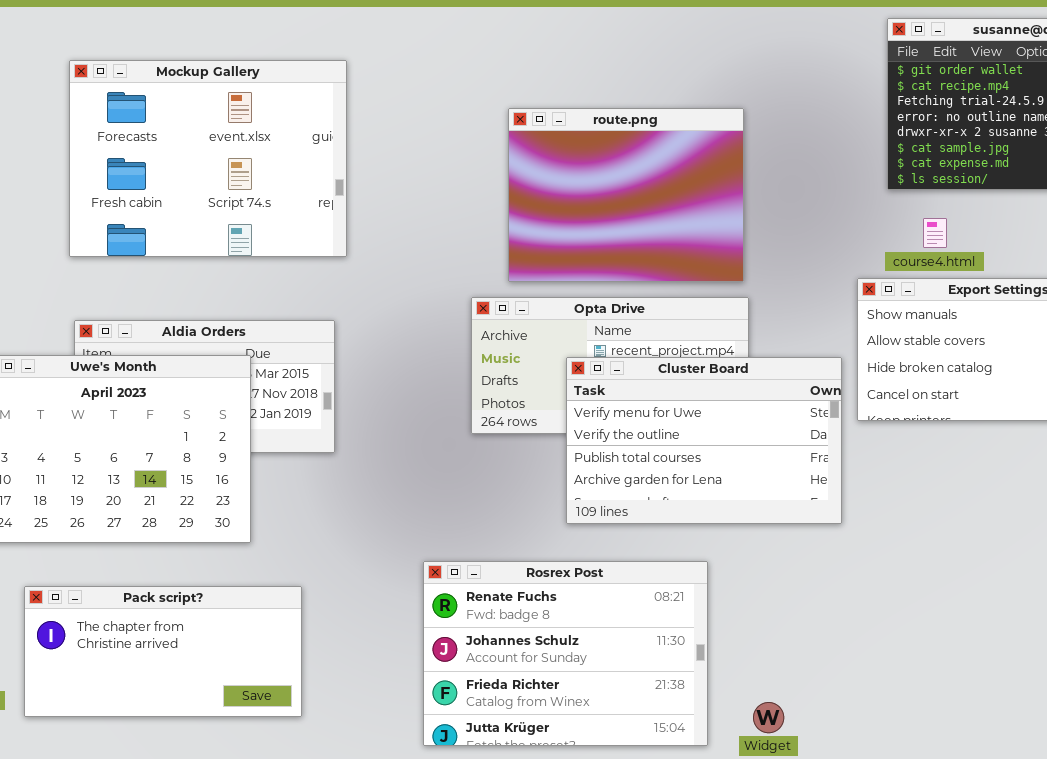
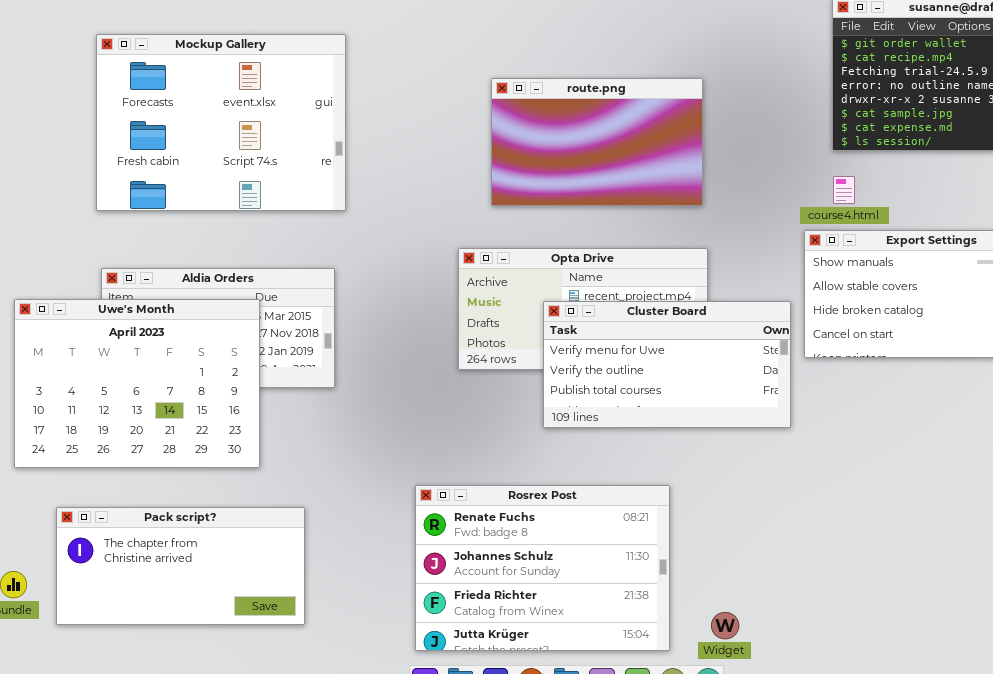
route.png: [508,108,744,282] -> [491,78,703,206], resized
course4.html: [923,218,947,248] -> [833,176,855,204], moved
Cluster Board: [566,357,842,524] -> [543,301,791,428], resized

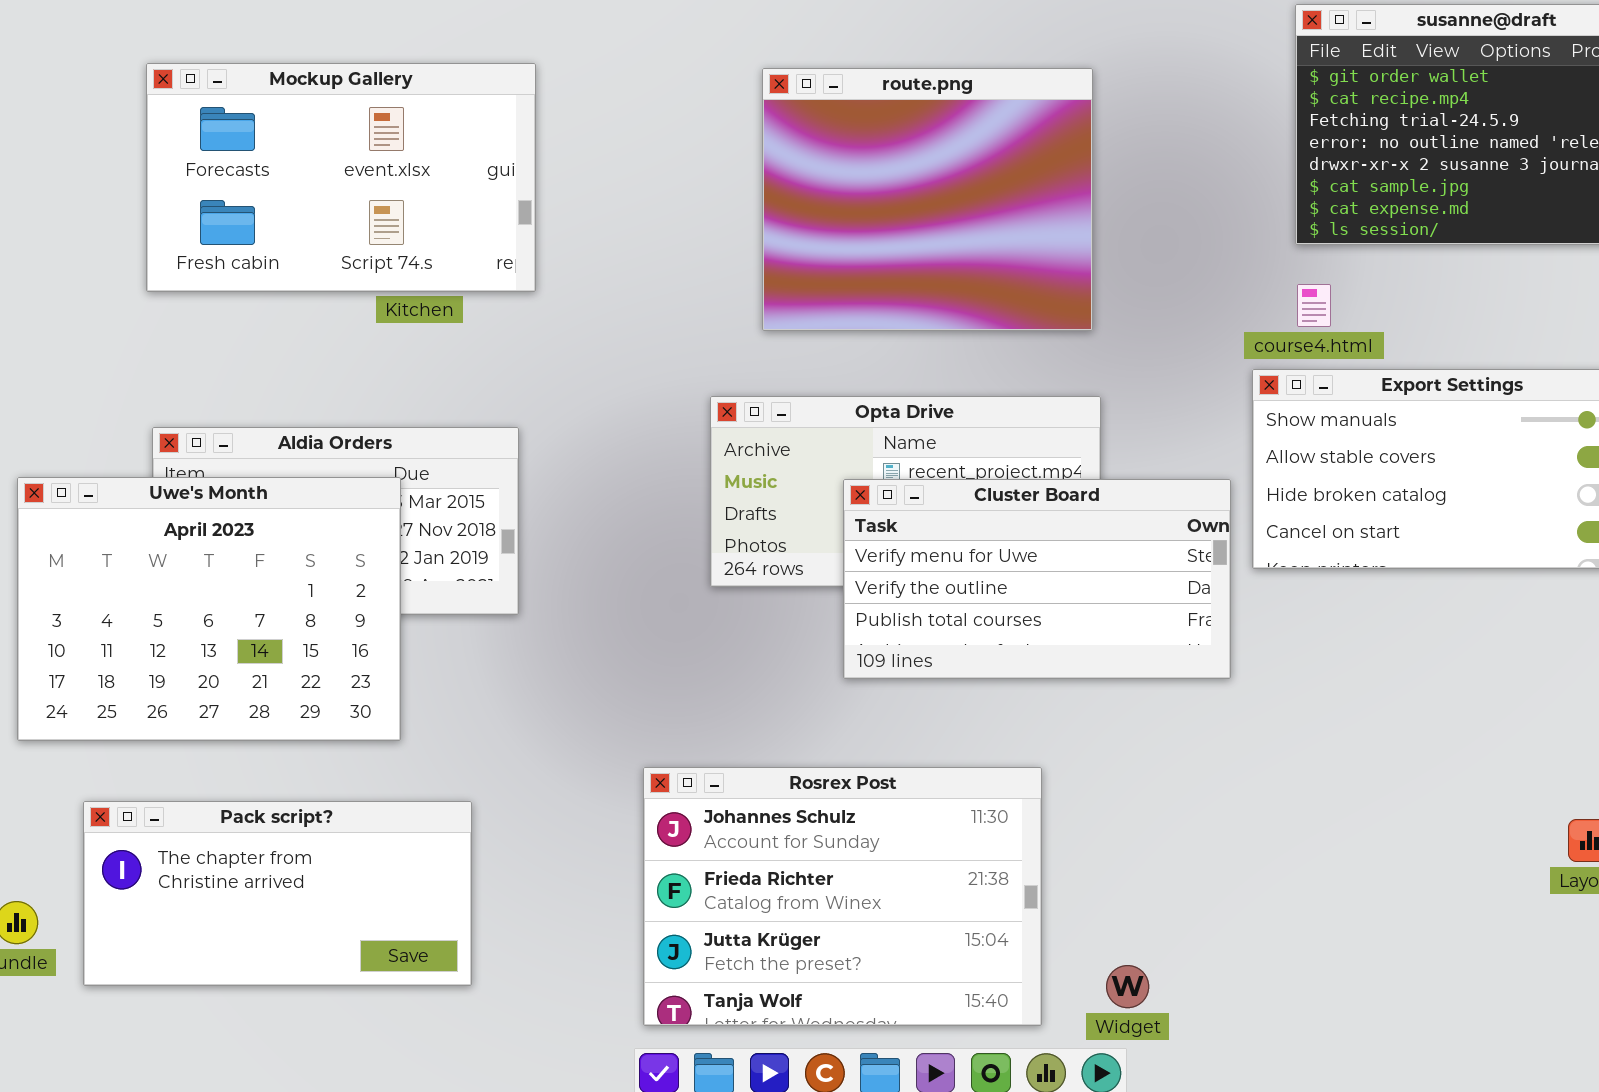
Mockup Gallery: [96,34,346,211] -> [146,63,536,292], resized
route.png: [491,78,703,206] -> [762,68,1093,331], resized
Rosrex Post: [415,485,670,651] -> [643,767,1042,1026], scrolled down 1 row

